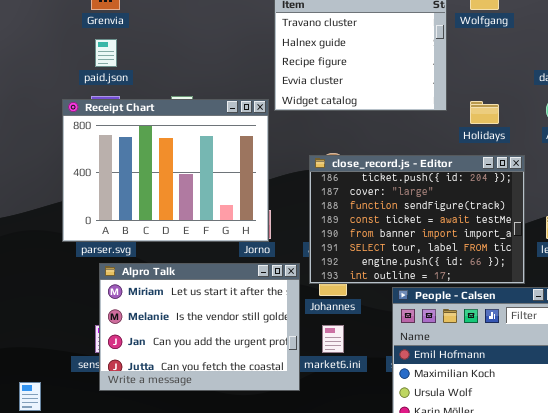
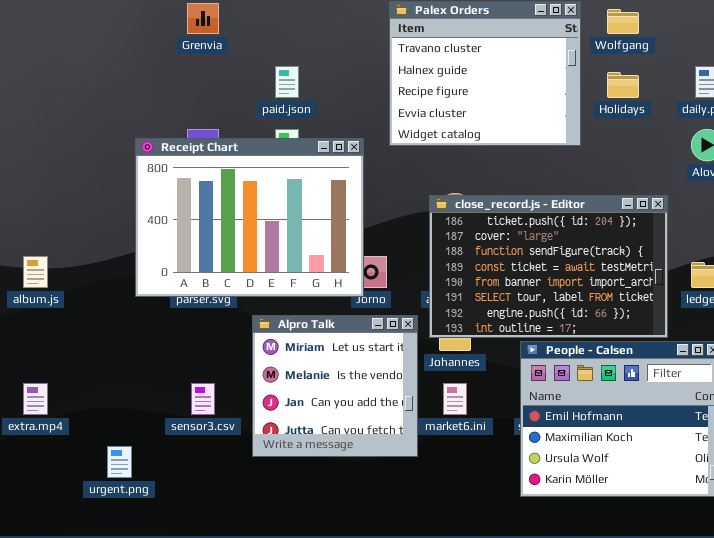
paid.json: [95,39,117,67] -> [275,66,299,98], moved
Receipt Chart: [62,99,269,242] -> [135,138,364,297], moved
Holidays: [470,101,499,124] -> [607,72,639,98], moved
Alpro Talk: [99,263,300,391] -> [252,315,418,457], resized

